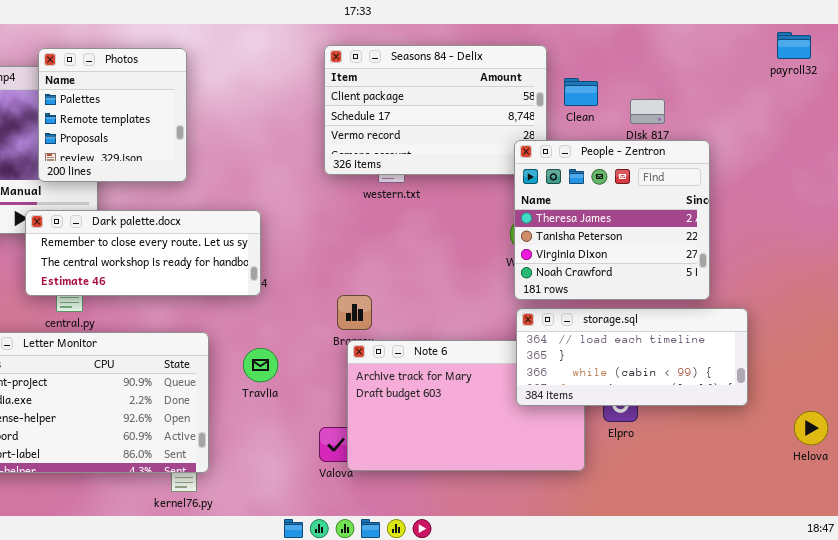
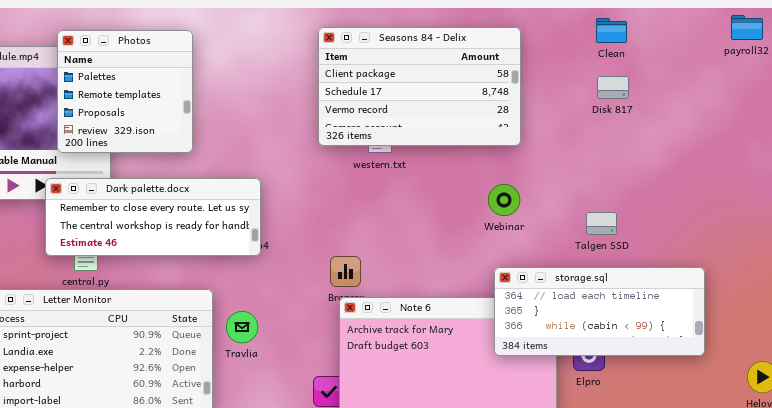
Clean: [564,78,598,106] -> [596,18,627,43], moved
People - Zentron: [514,140,710,300] -> none, closed
Travlia: [243,348,278,382] -> [226,311,258,343], moved

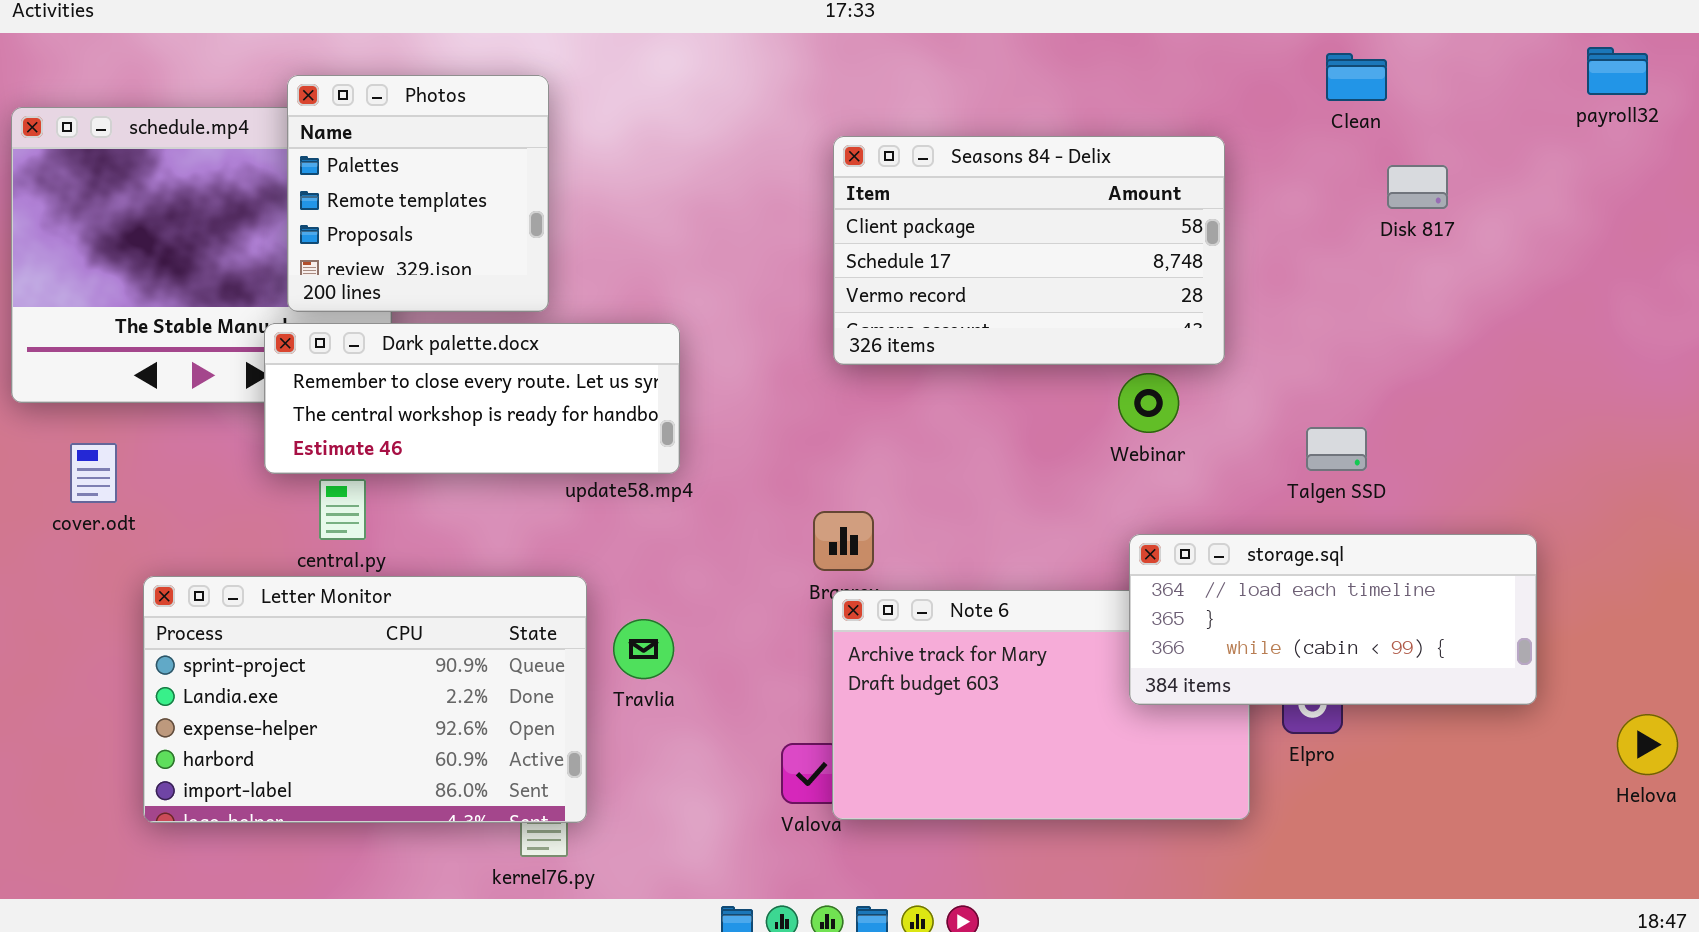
Seasons 84 - Delix: [318,27,521,146] -> [833,136,1225,365], moved
Disk 817: [597,76,629,99] -> [1387,165,1448,209], moved
Dark palette.docx: [45,178,261,256] -> [264,323,680,474], moved

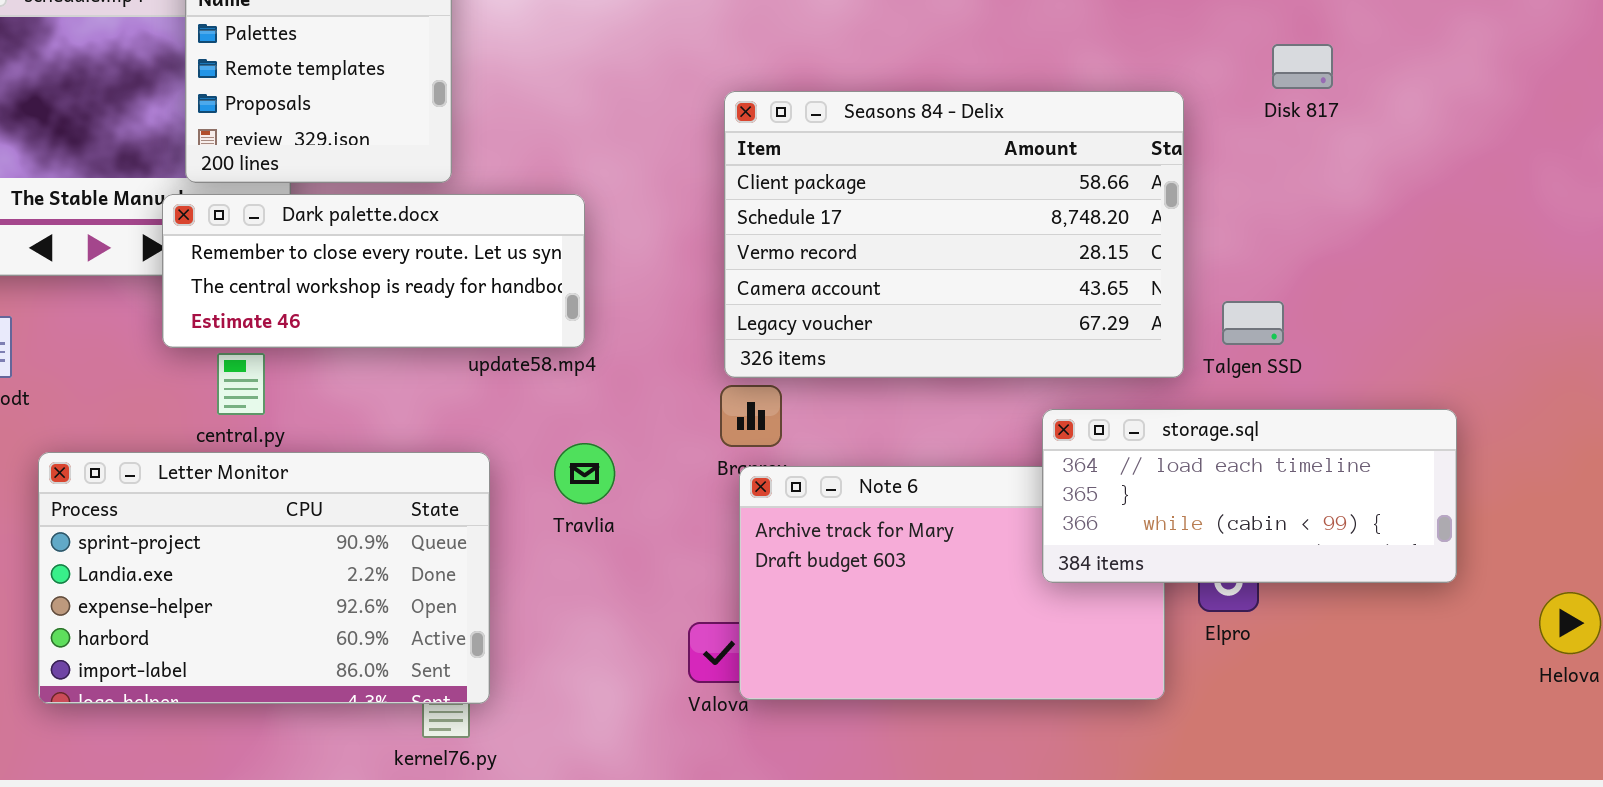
Seasons 84 - Delix: [833,136,1225,365] -> [724,91,1184,378], moved, resized
Disk 817: [1387,165,1448,209] -> [1272,44,1333,89], moved
Travlia: [613,619,674,679] -> [554,443,615,504], moved

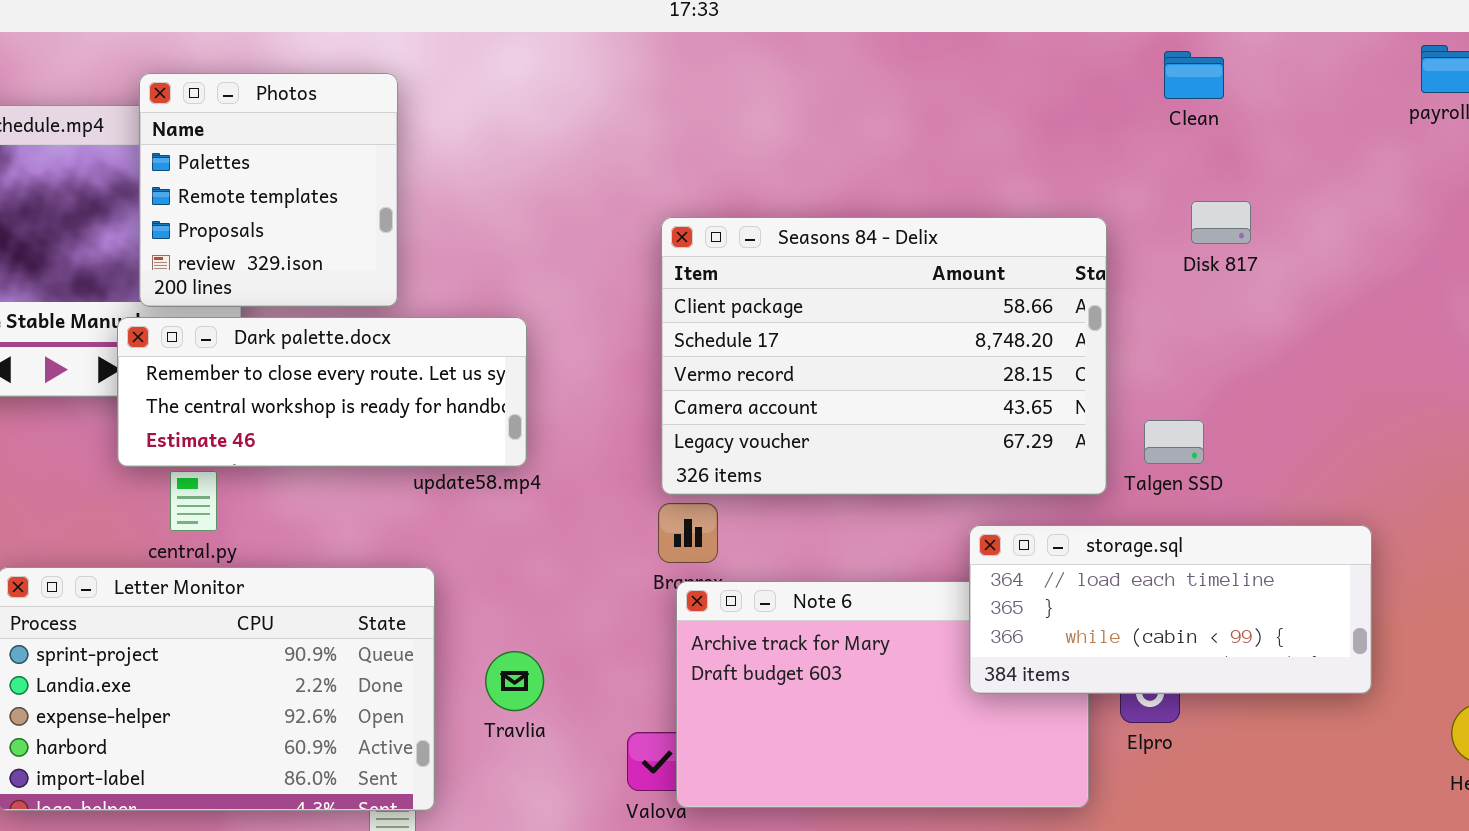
Disk 817: [1272,44,1333,89] -> [1191,201,1251,244], moved
Travlia: [554,443,615,504] -> [485,651,544,711], moved

